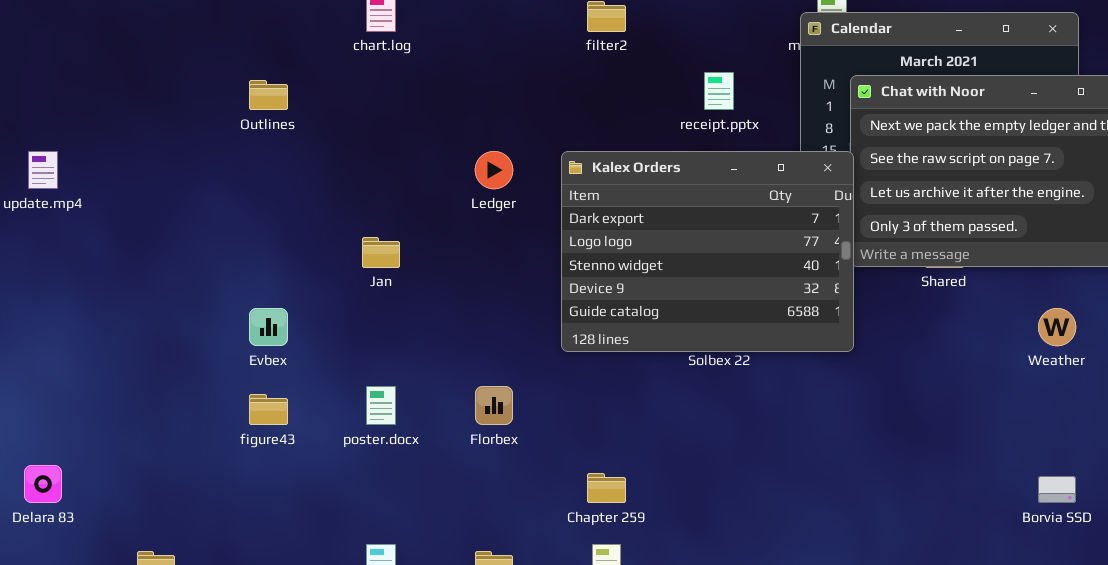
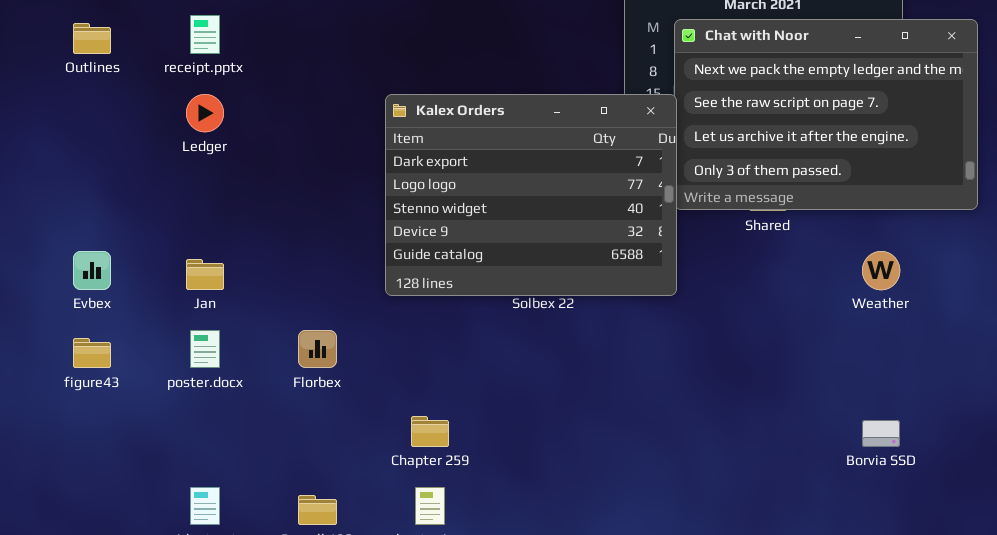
receipt.pptx: [704,72,734,110] -> [190,15,220,54], moved
Ledger: [475,151,513,189] -> [186,94,224,132], moved
Jan: [362,237,400,268] -> [186,259,224,290], moved

